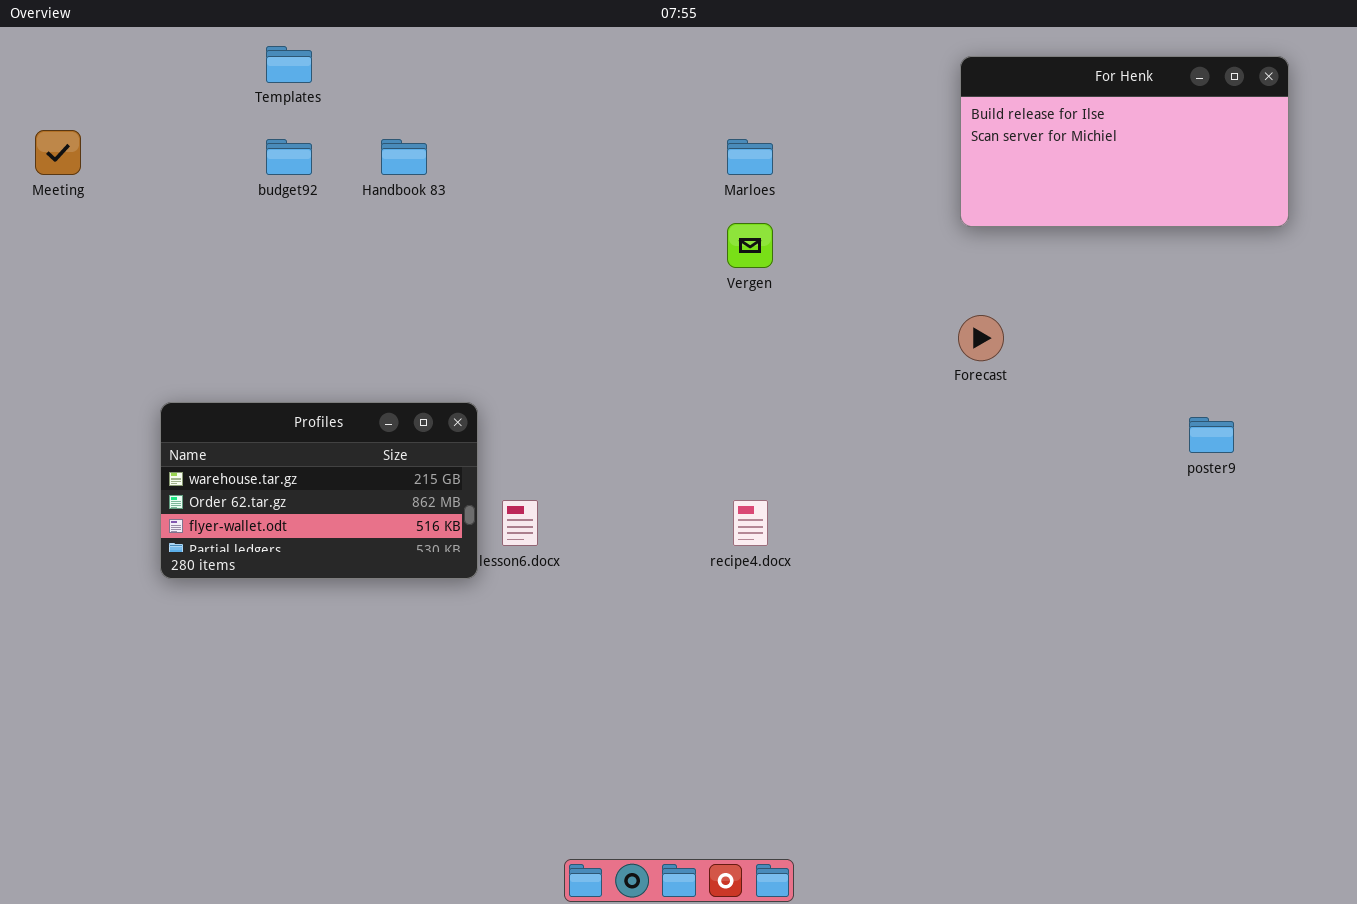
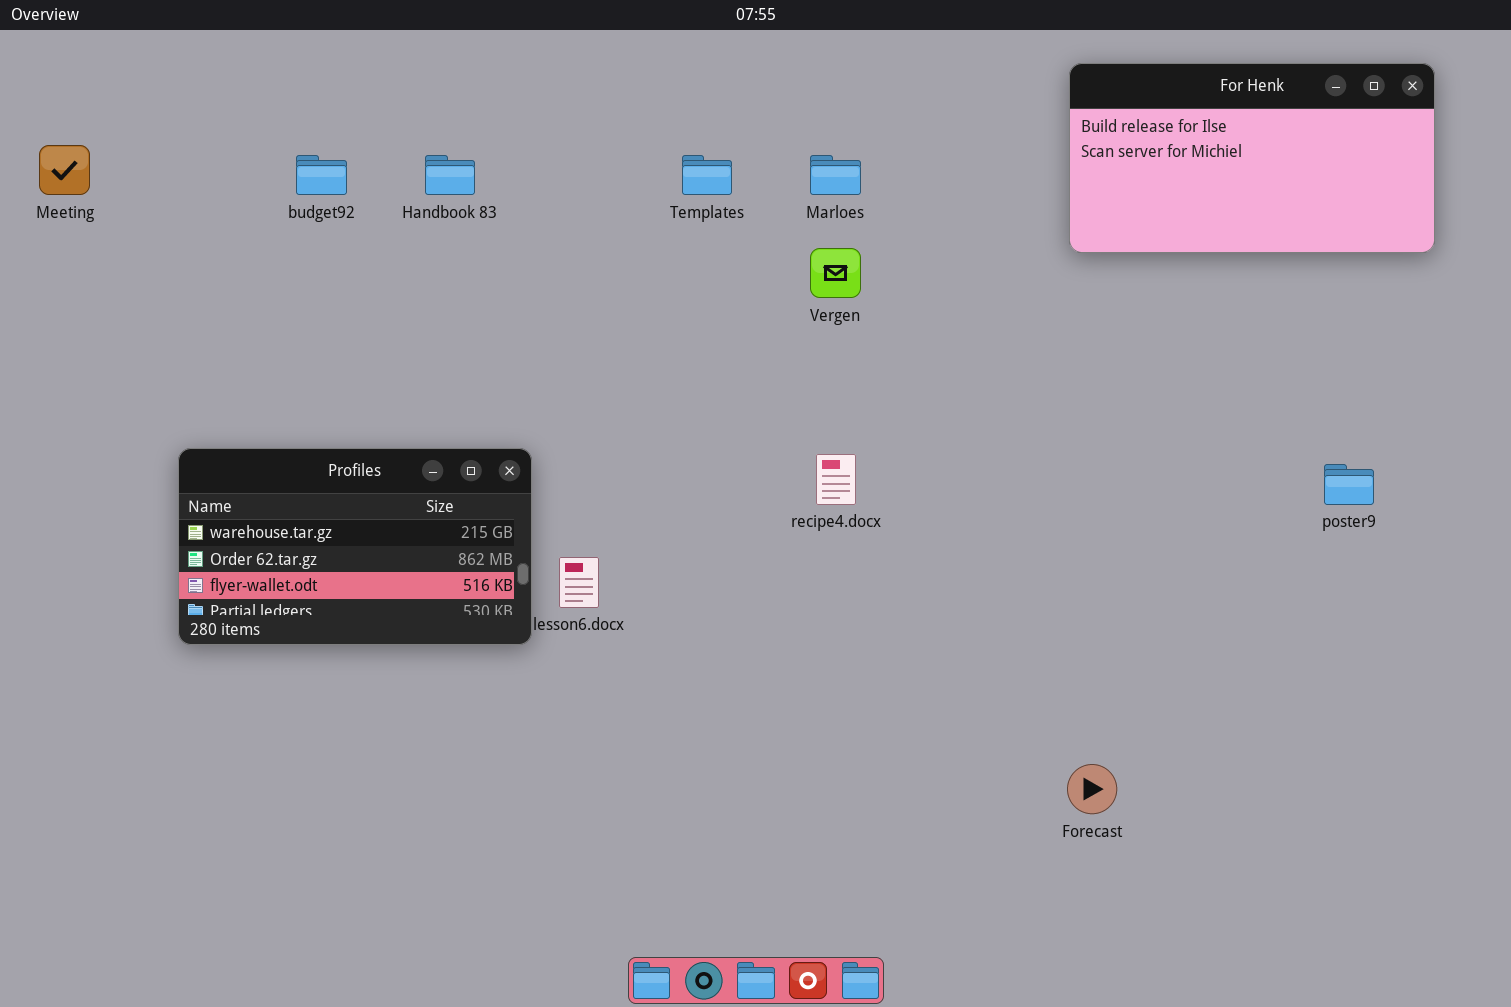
Templates: [266,46,312,83] -> [682,155,732,195], moved
Forecast: [958,315,1004,361] -> [1067,764,1117,814], moved
recipe4.docx: [733,500,768,546] -> [816,454,856,505], moved

